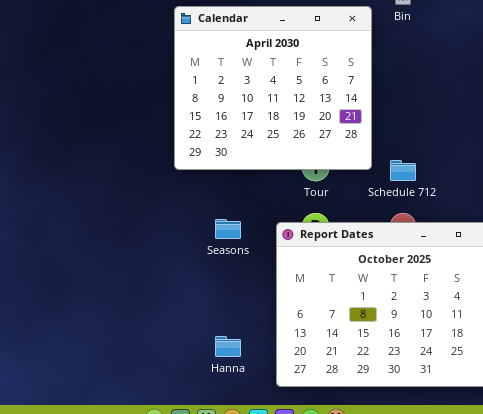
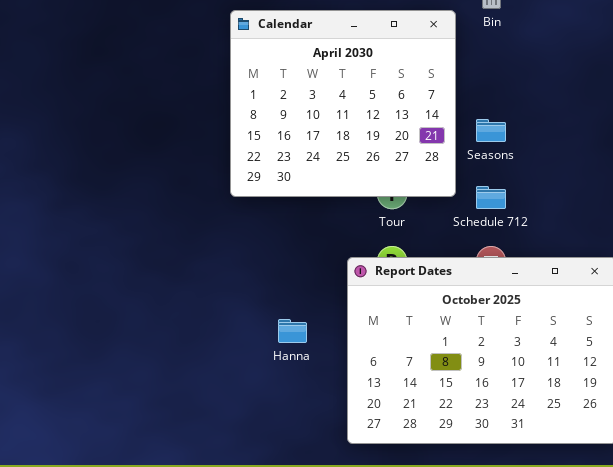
Seasons: [215,219,241,239] -> [476,119,506,142], moved
Hanna: [215,336,241,357] -> [278,319,307,343], moved

